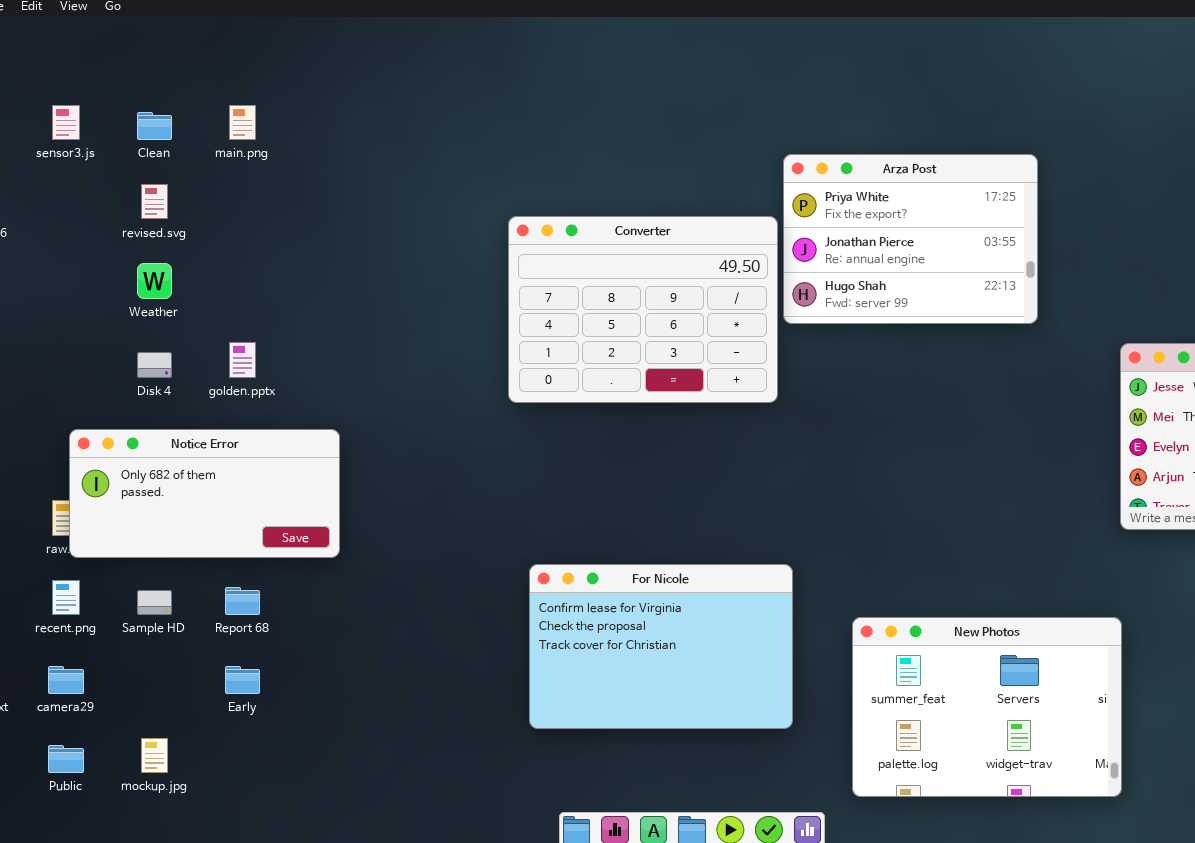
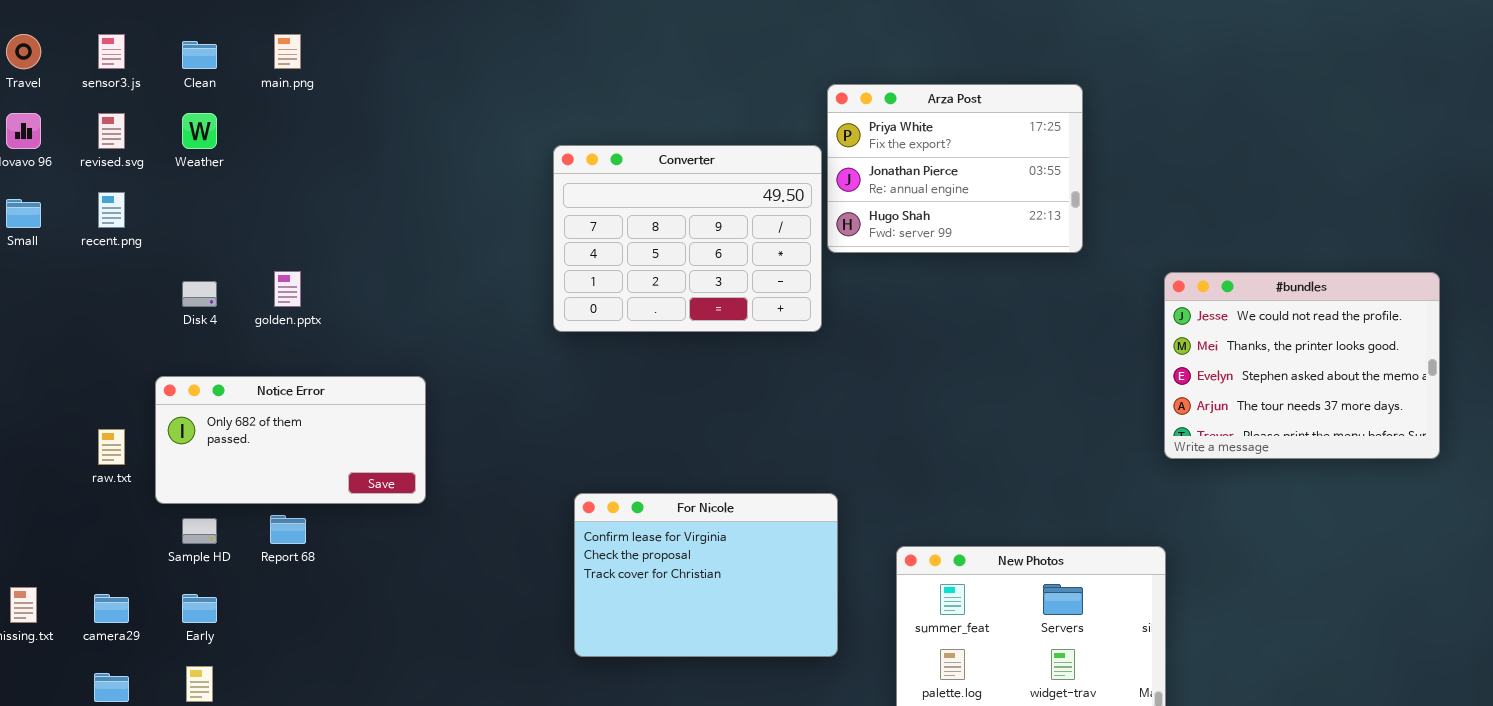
revised.svg: [141,184,168,219] -> [98,113,125,149], moved
Weather: [137,263,172,299] -> [182,113,217,149], moved
Notice Error: [69,429,340,558] -> [155,376,426,504], moved
recent.png: [52,580,80,615] -> [98,192,125,228], moved
Early: [225,666,260,694] -> [182,594,217,623], moved

